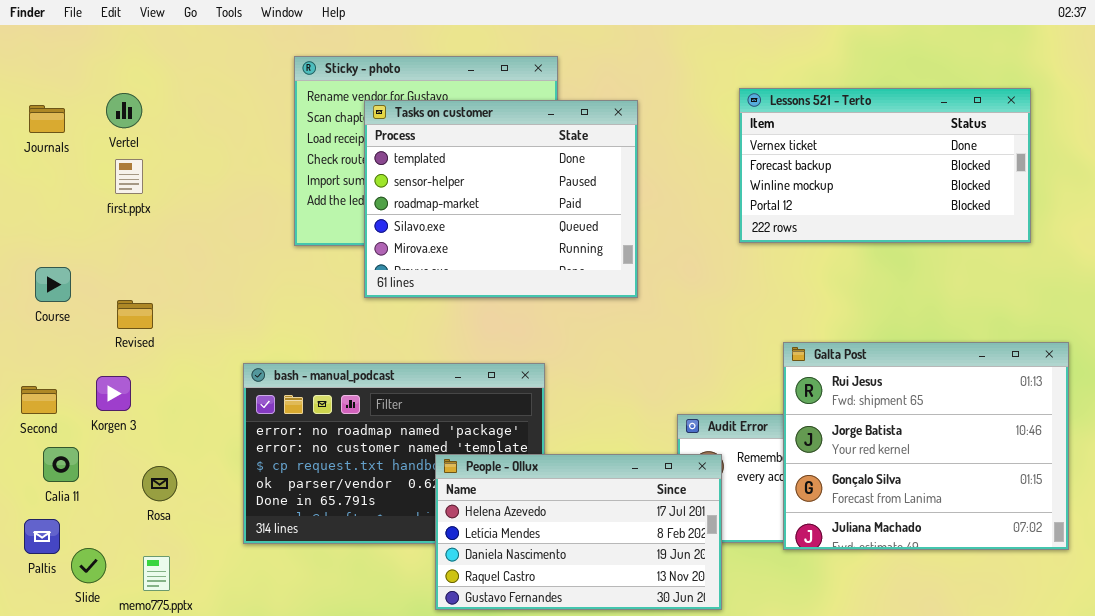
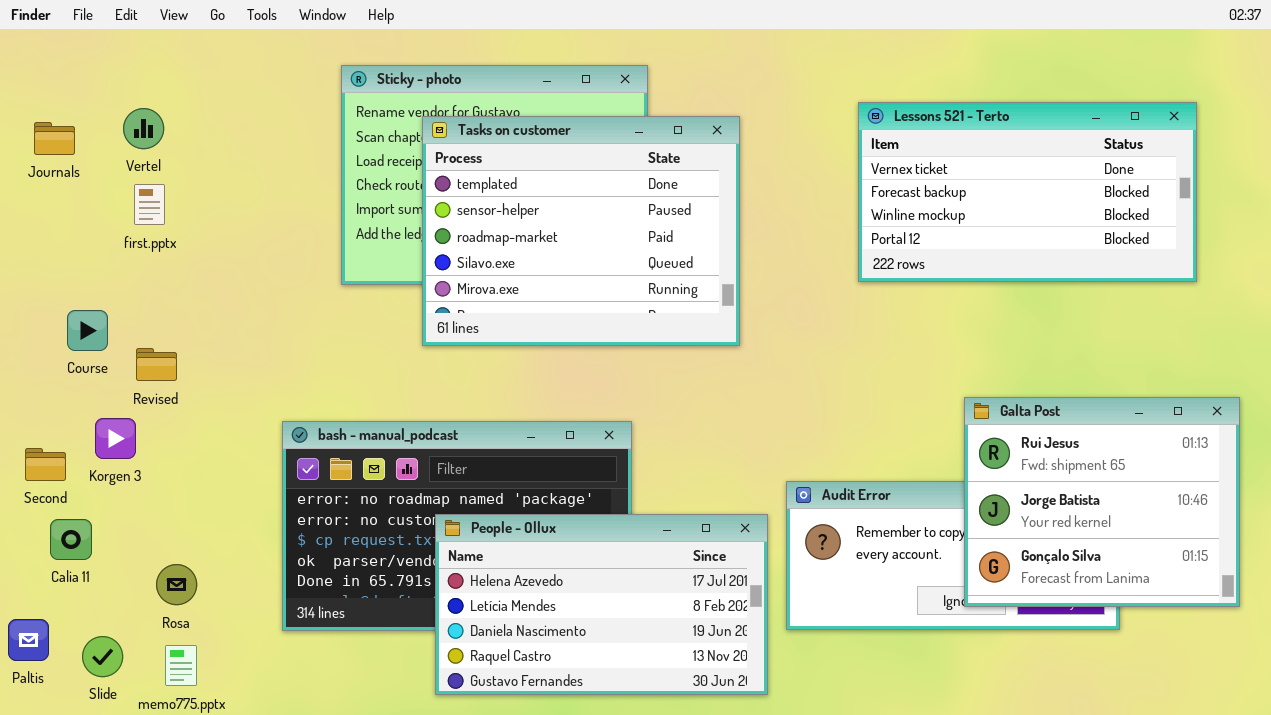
Course: [35,267,71,302] -> [67,310,108,351], moved
Galta Post: [783,342,1069,550] -> [964,397,1240,607], resized
Korgen 3: [96,376,131,411] -> [95,418,136,459], moved
People - Ollux: [435,454,722,610] -> [435,514,768,695], moved
Rosa: [142,466,177,501] -> [156,564,197,605], moved
Paltis: [24,519,60,554] -> [8,619,49,661], moved

